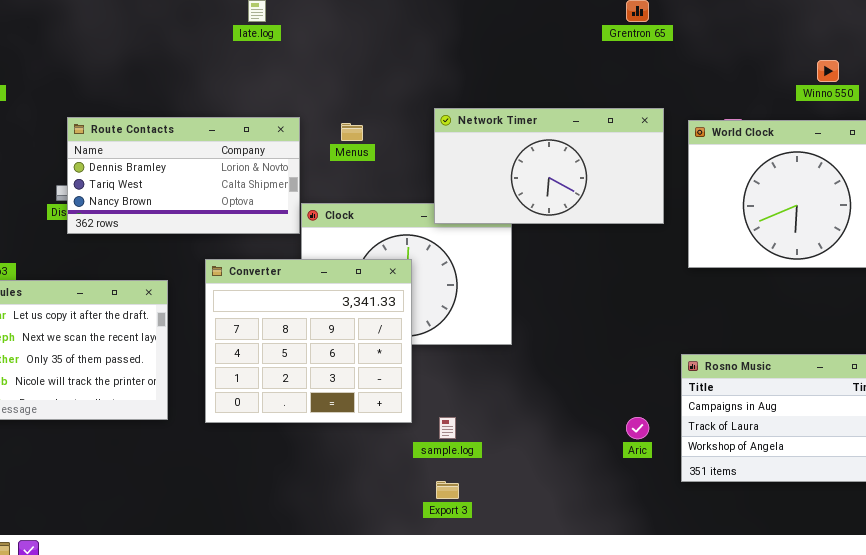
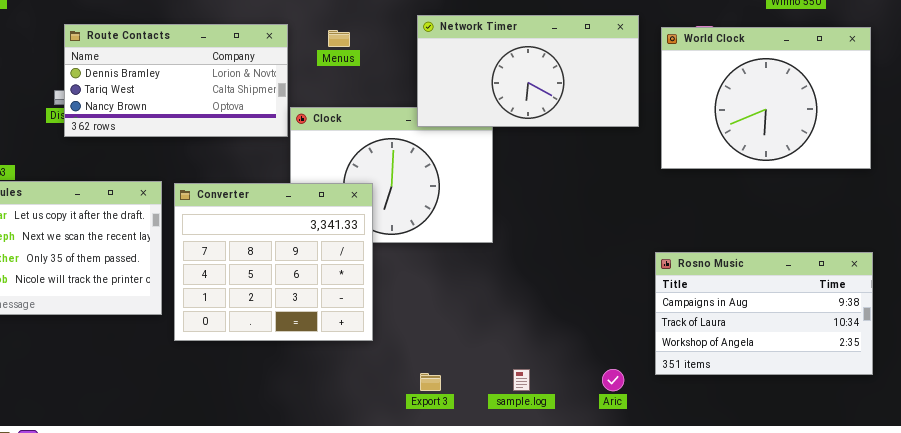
Converter: [205,259,412,423] -> [174,183,373,341], moved
sample.log: [439,417,456,439] -> [513,369,530,391], moved
Aric: [626,417,649,439] -> [602,369,624,391], moved

